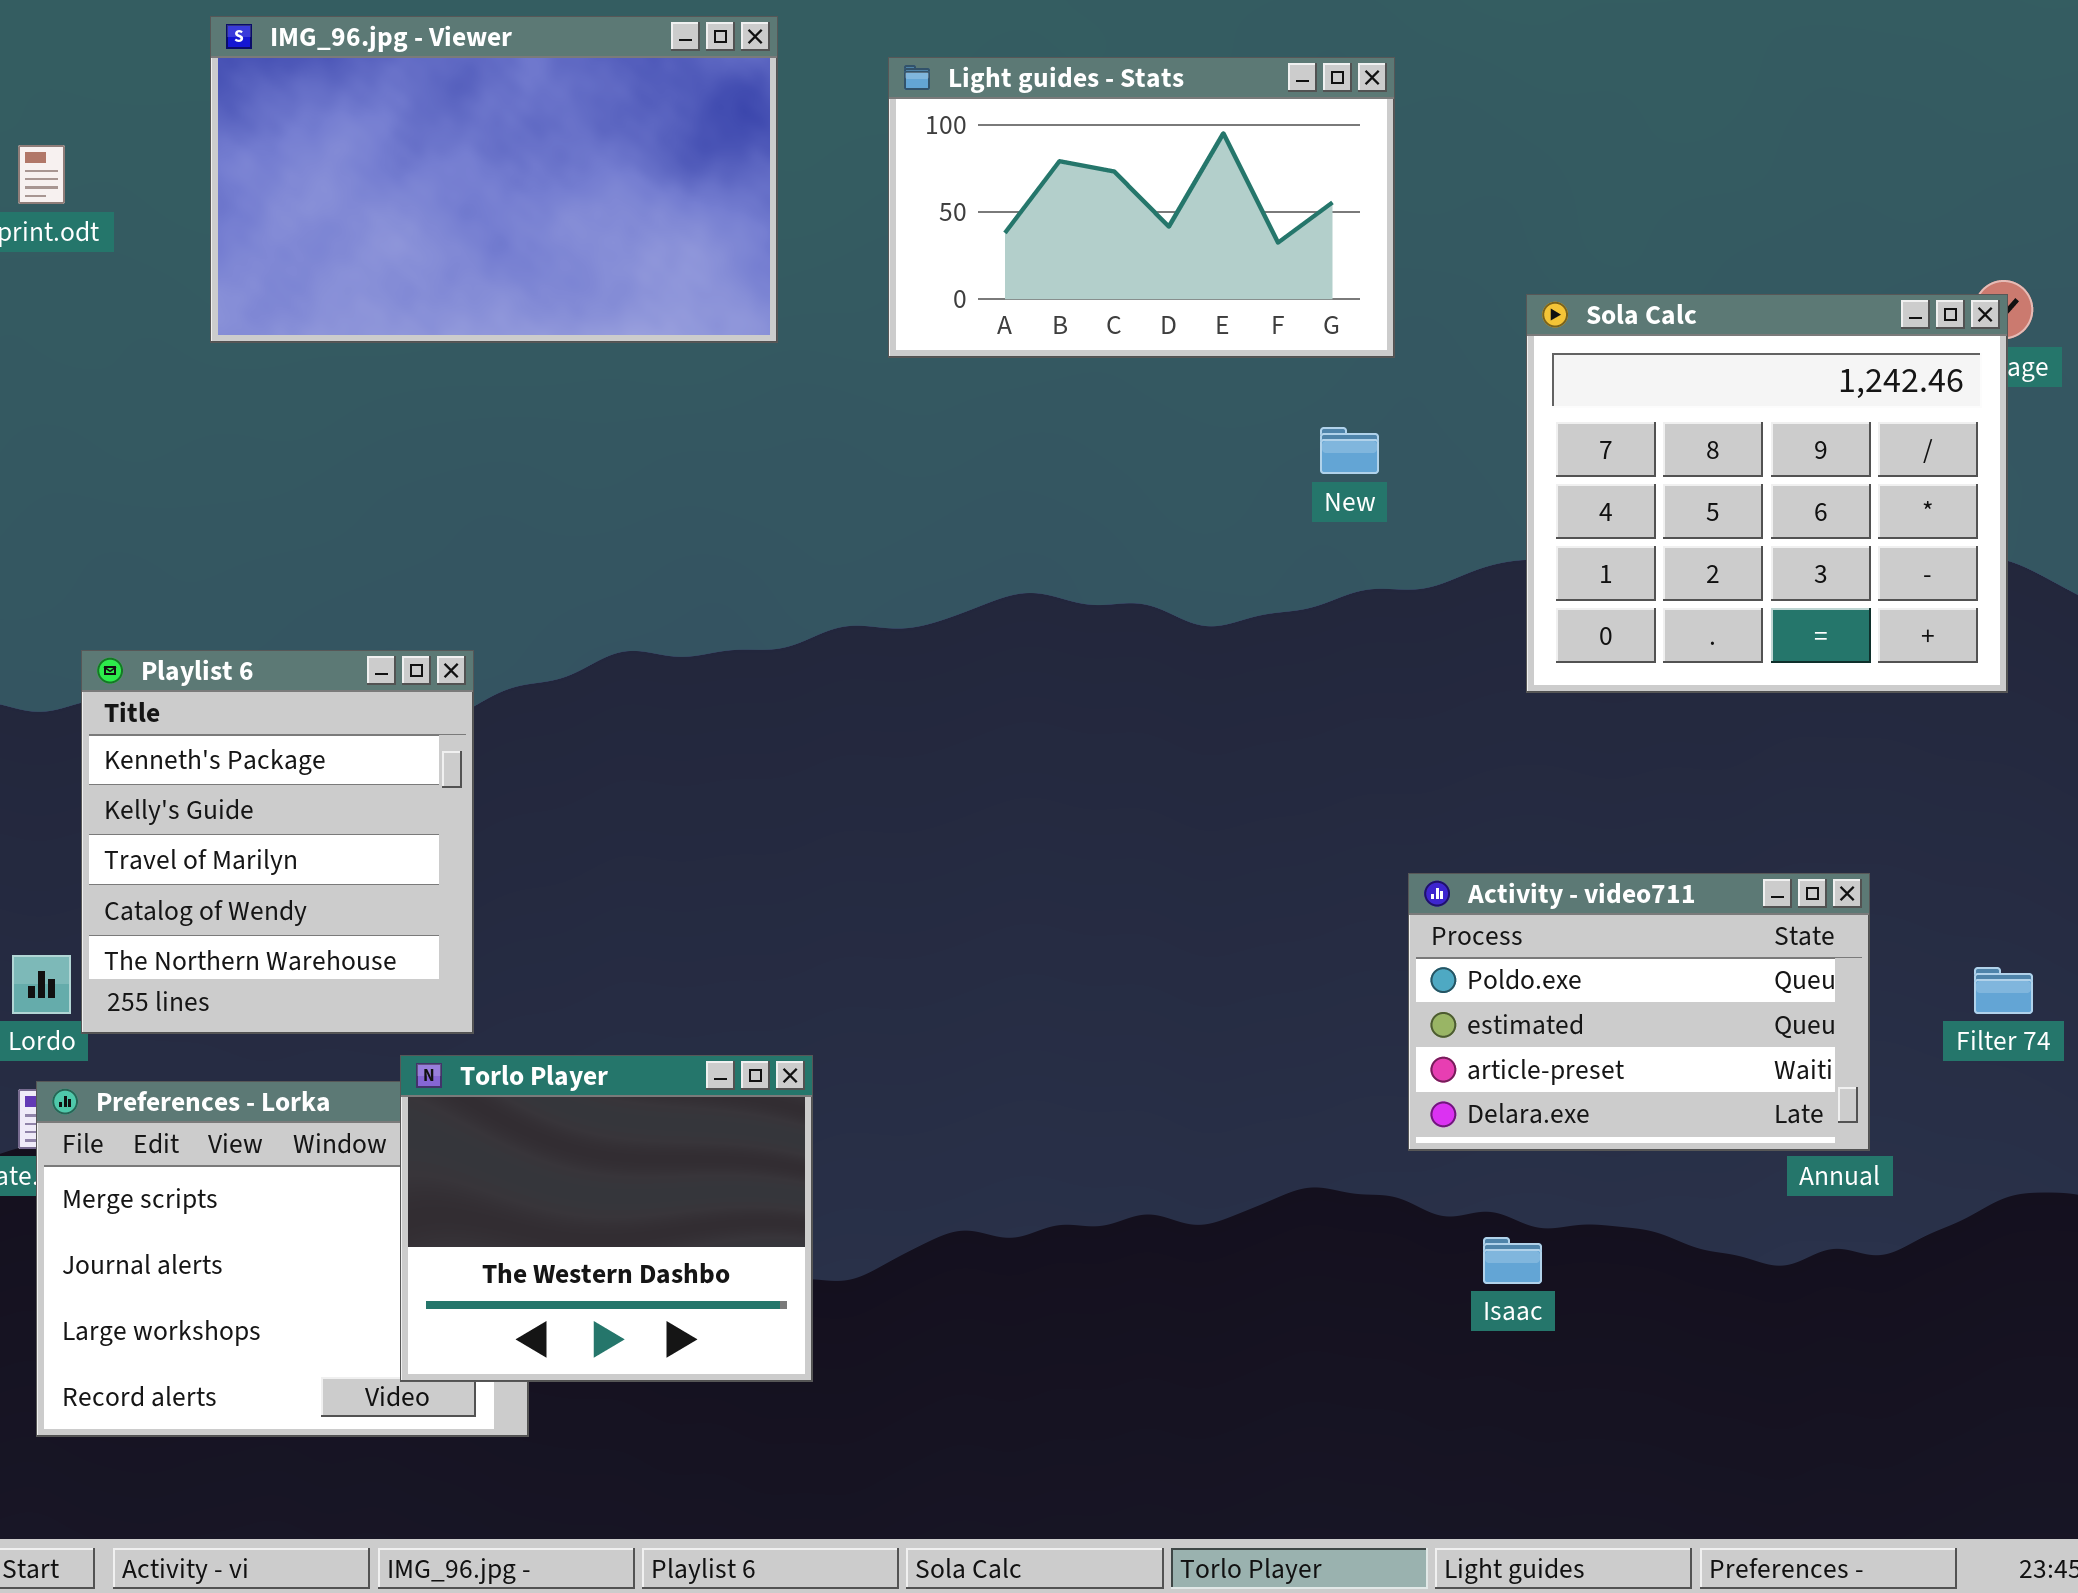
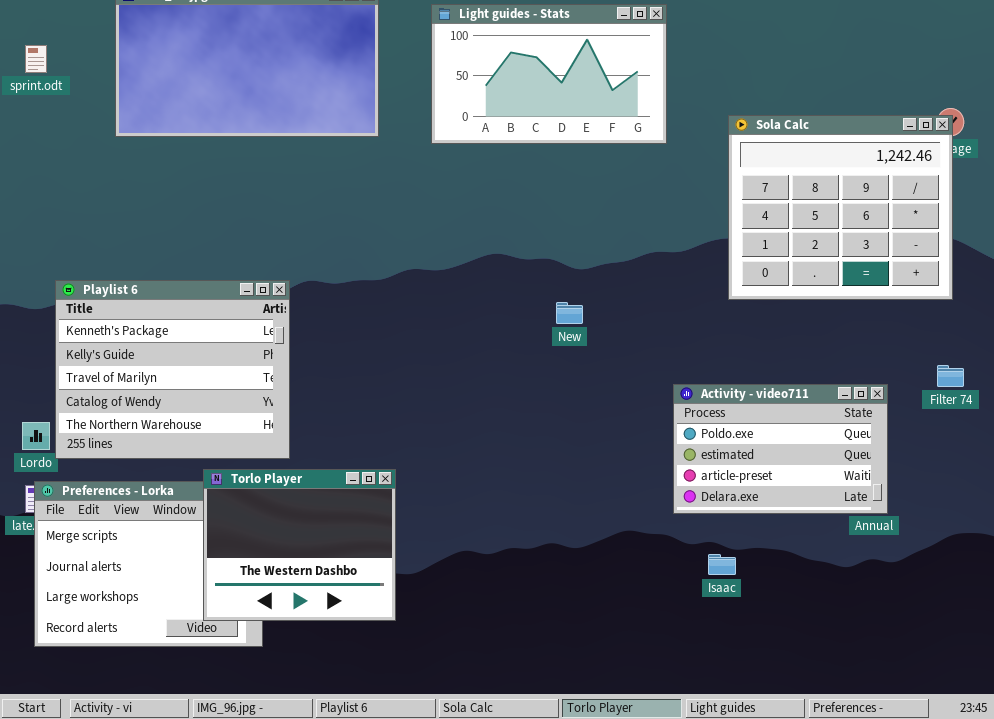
New: [1320,427,1379,474] -> [556,302,583,324], moved
Playlist 6: [81,650,474,1034] -> [55,280,290,459], resized
Filter 74: [1974,967,2033,1014] -> [937,365,964,387], moved

